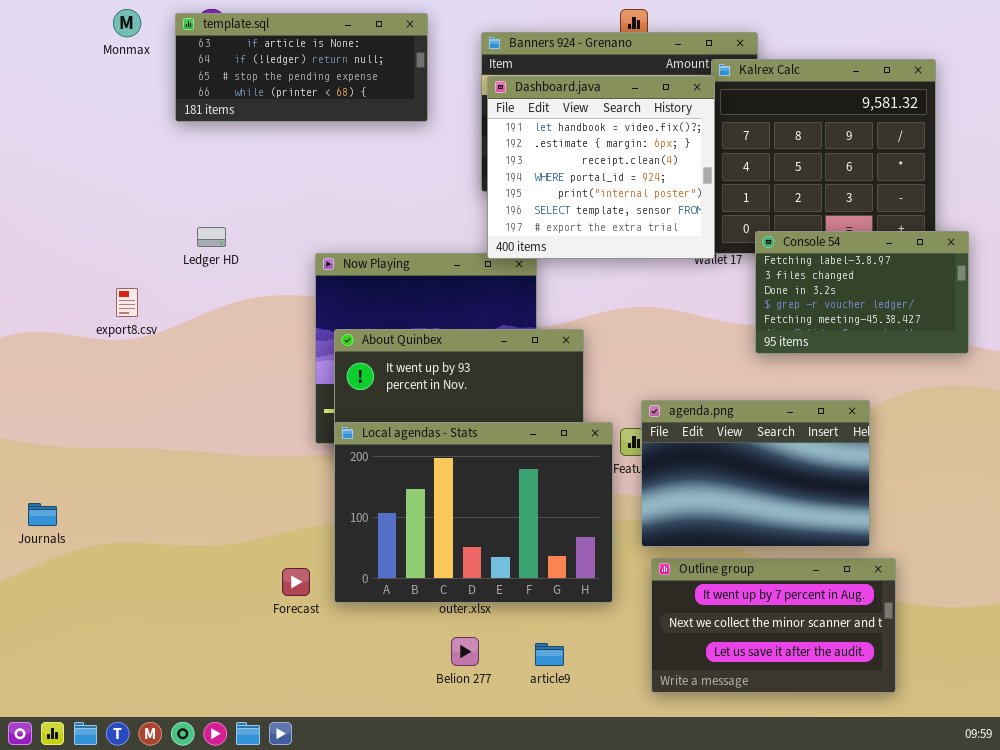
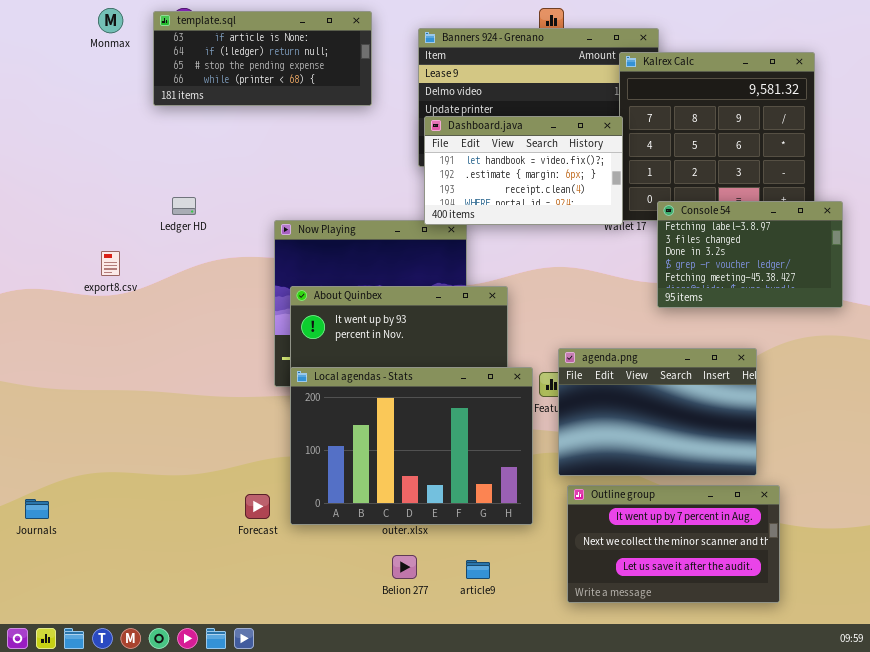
Dashboard.java: [487,76,715,259] -> [424,116,623,225], resized
Journals: [28,503,57,526] -> [25,499,49,519], moved

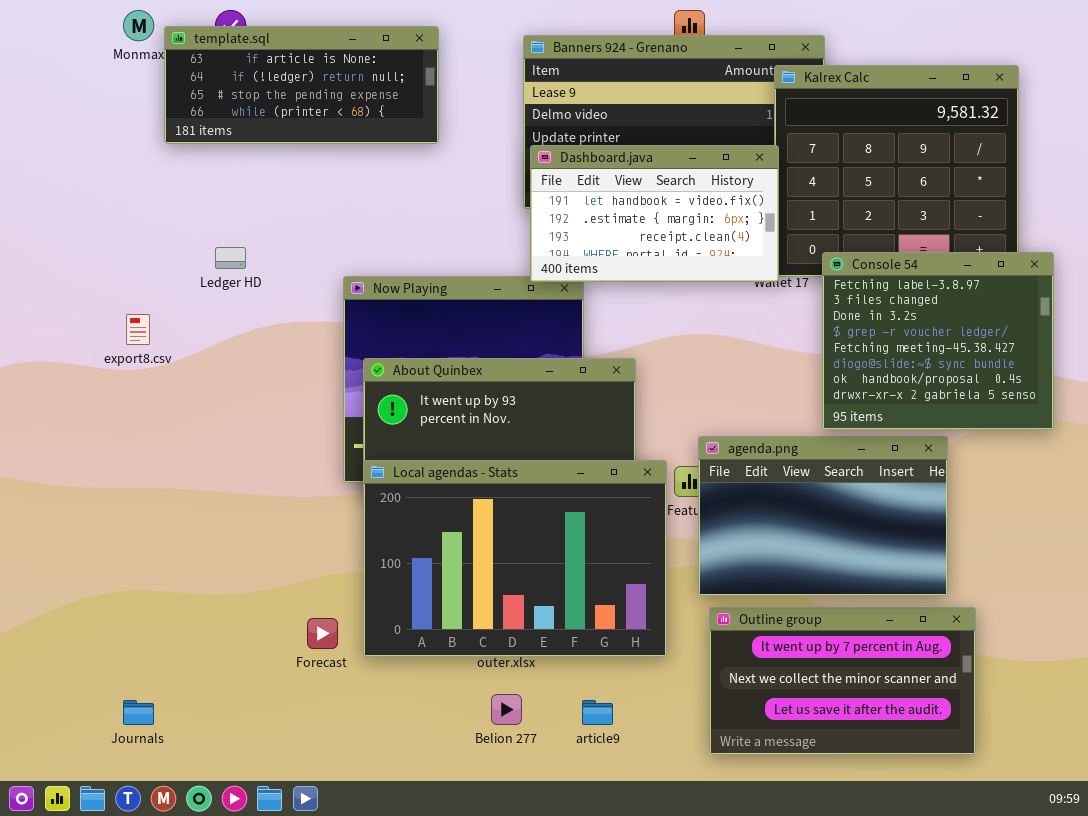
template.sql: [153,11,372,106] -> [164,26,439,144], moved
Console 54: [657,201,843,308] -> [822,252,1054,430], resized
Journals: [25,499,49,519] -> [123,700,154,725], moved

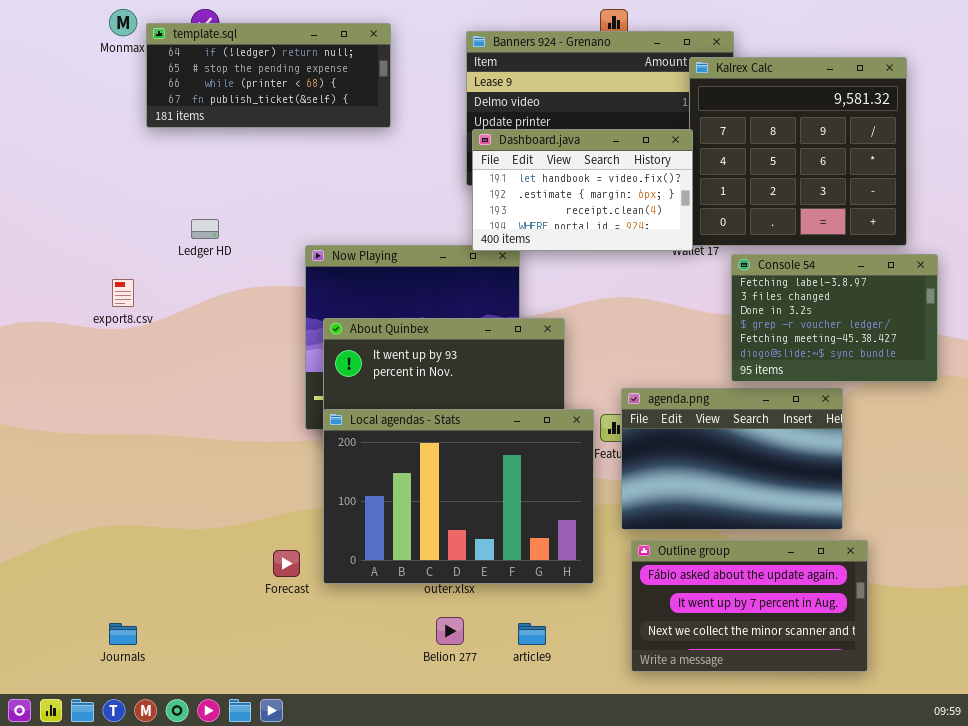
template.sql: [164,26,439,144] -> [146,23,391,128], scrolled down 1 row
Console 54: [822,252,1054,430] -> [731,254,938,382], resized
Outline group: [709,607,976,755] -> [631,540,868,672], scrolled up 1 row

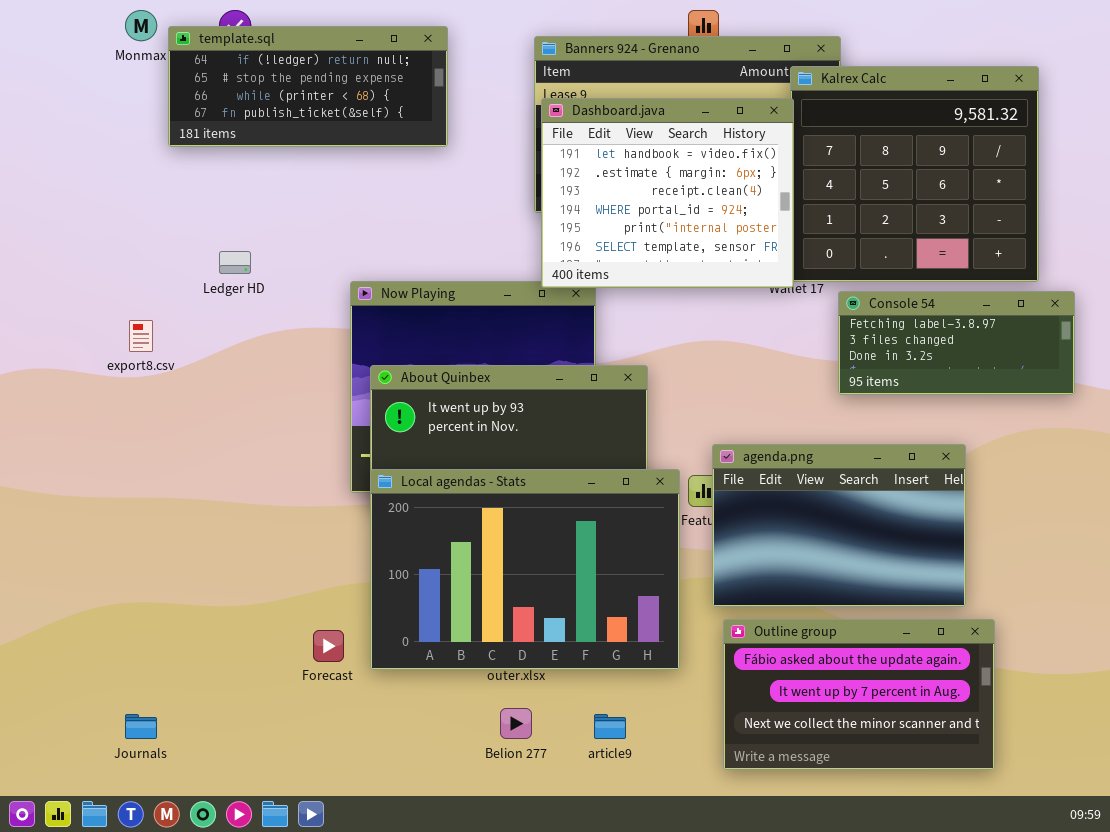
Dashboard.java: [472,129,693,251] -> [541,98,794,288], resized
Console 54: [731,254,938,382] -> [838,291,1075,395], resized

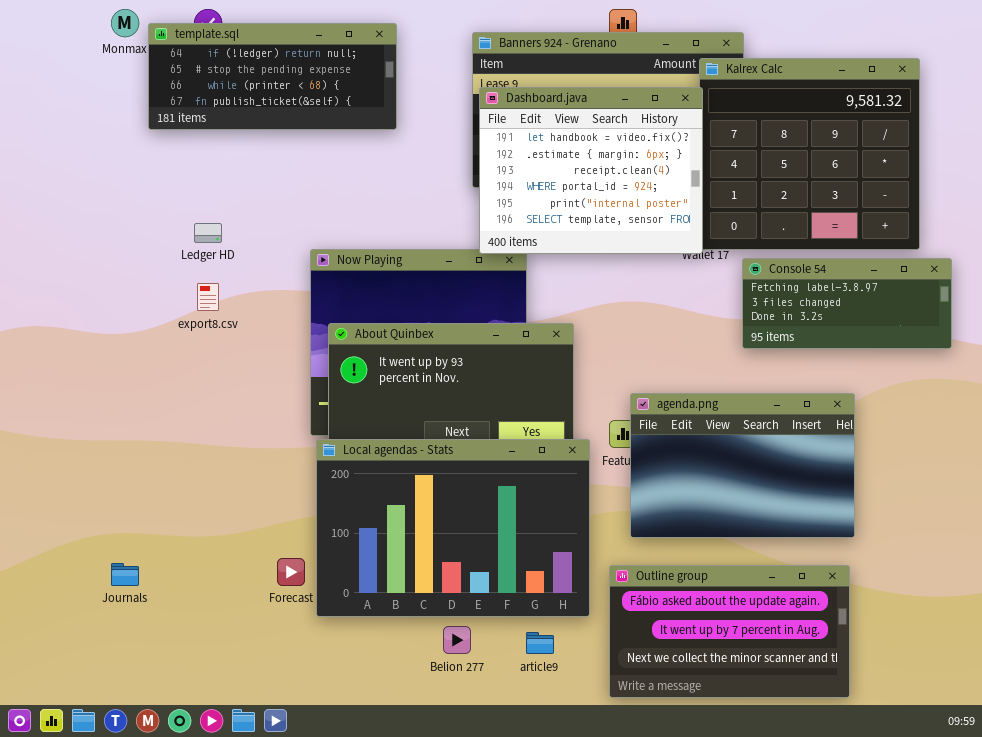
export8.csv: [129,320,153,352] -> [197,283,219,311], moved
Local agendas - Stats: [370,469,680,670] -> [316,439,590,617], moved
Outline group: [723,619,995,770] -> [609,565,850,698], moved
Journals: [125,714,157,739] -> [111,563,139,586], moved

